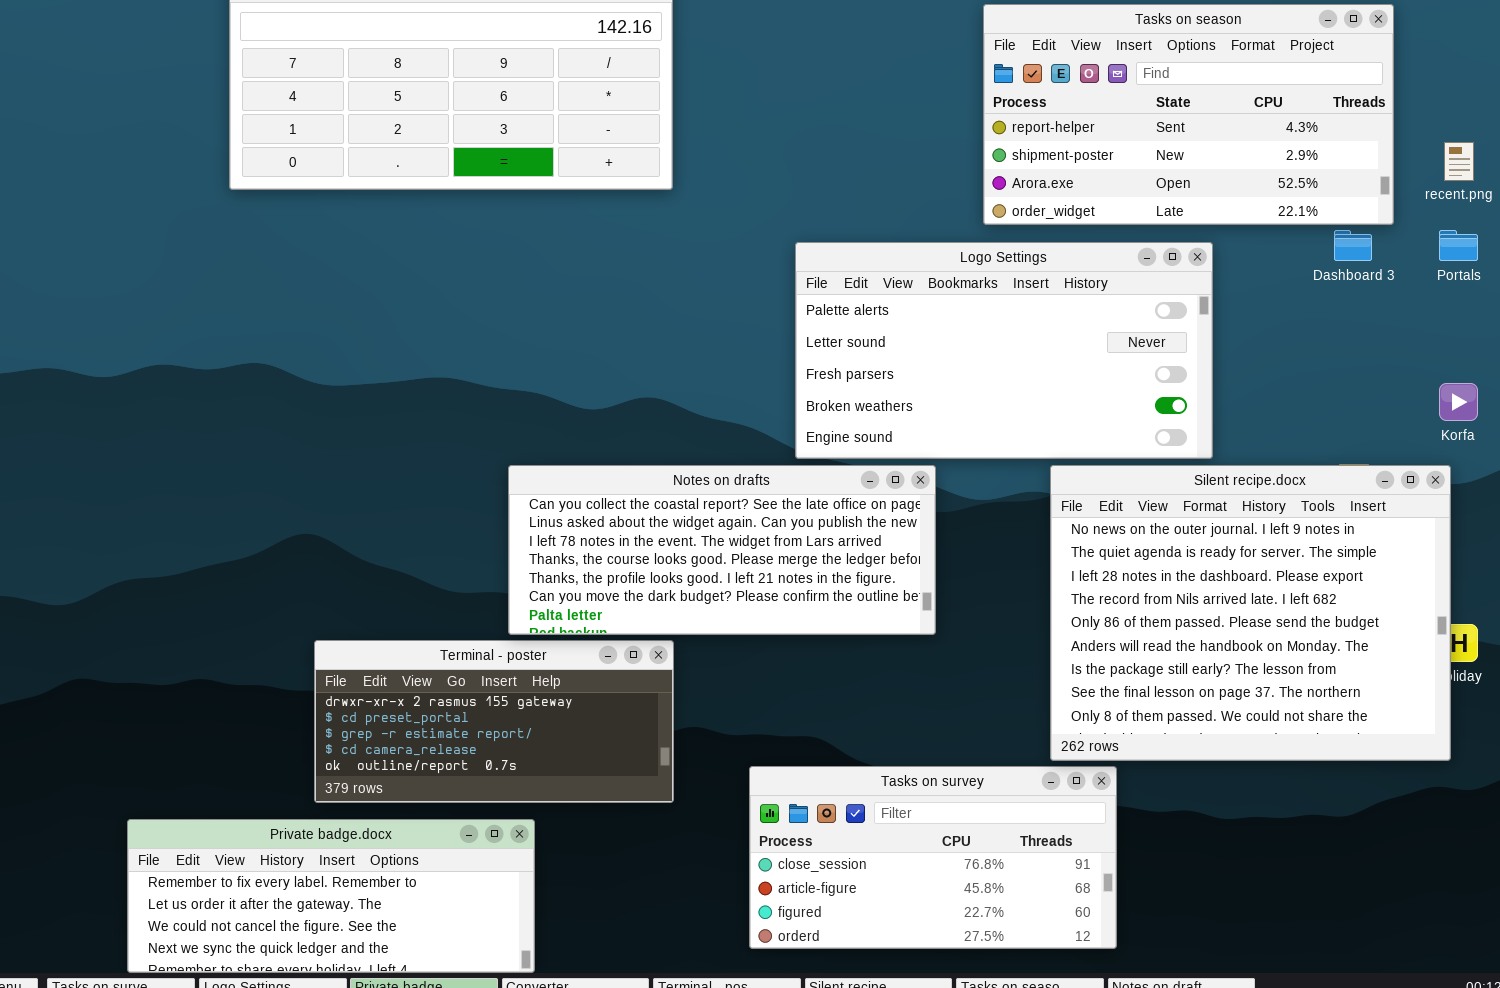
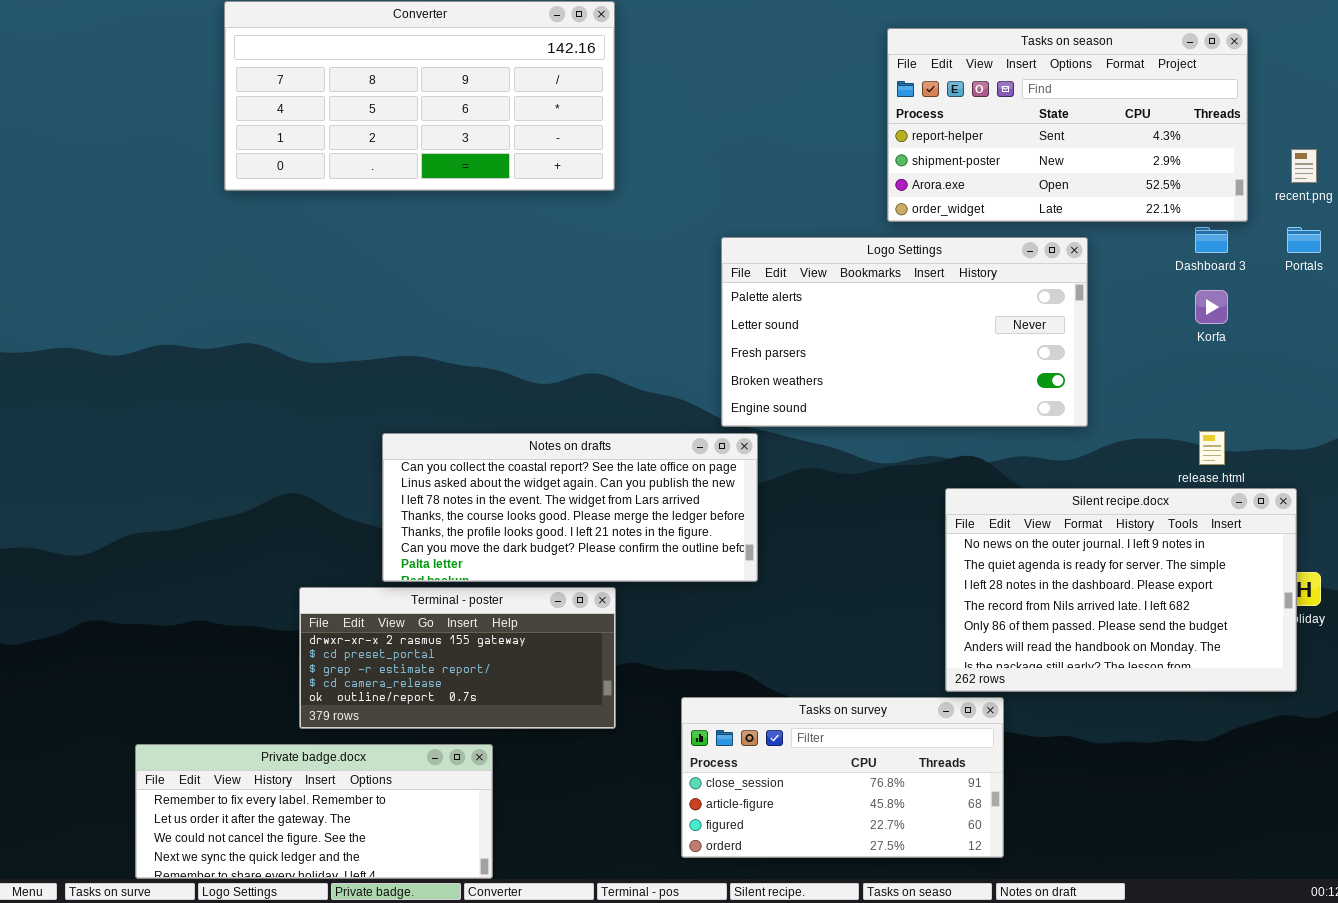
Korfa: [1439,383,1478,421] -> [1195,290,1228,324], moved
Notes on drafts: [508,465,936,635] -> [382,433,758,582], moved
Silent recipe.docx: [1050,465,1451,761] -> [945,488,1297,692], resized

